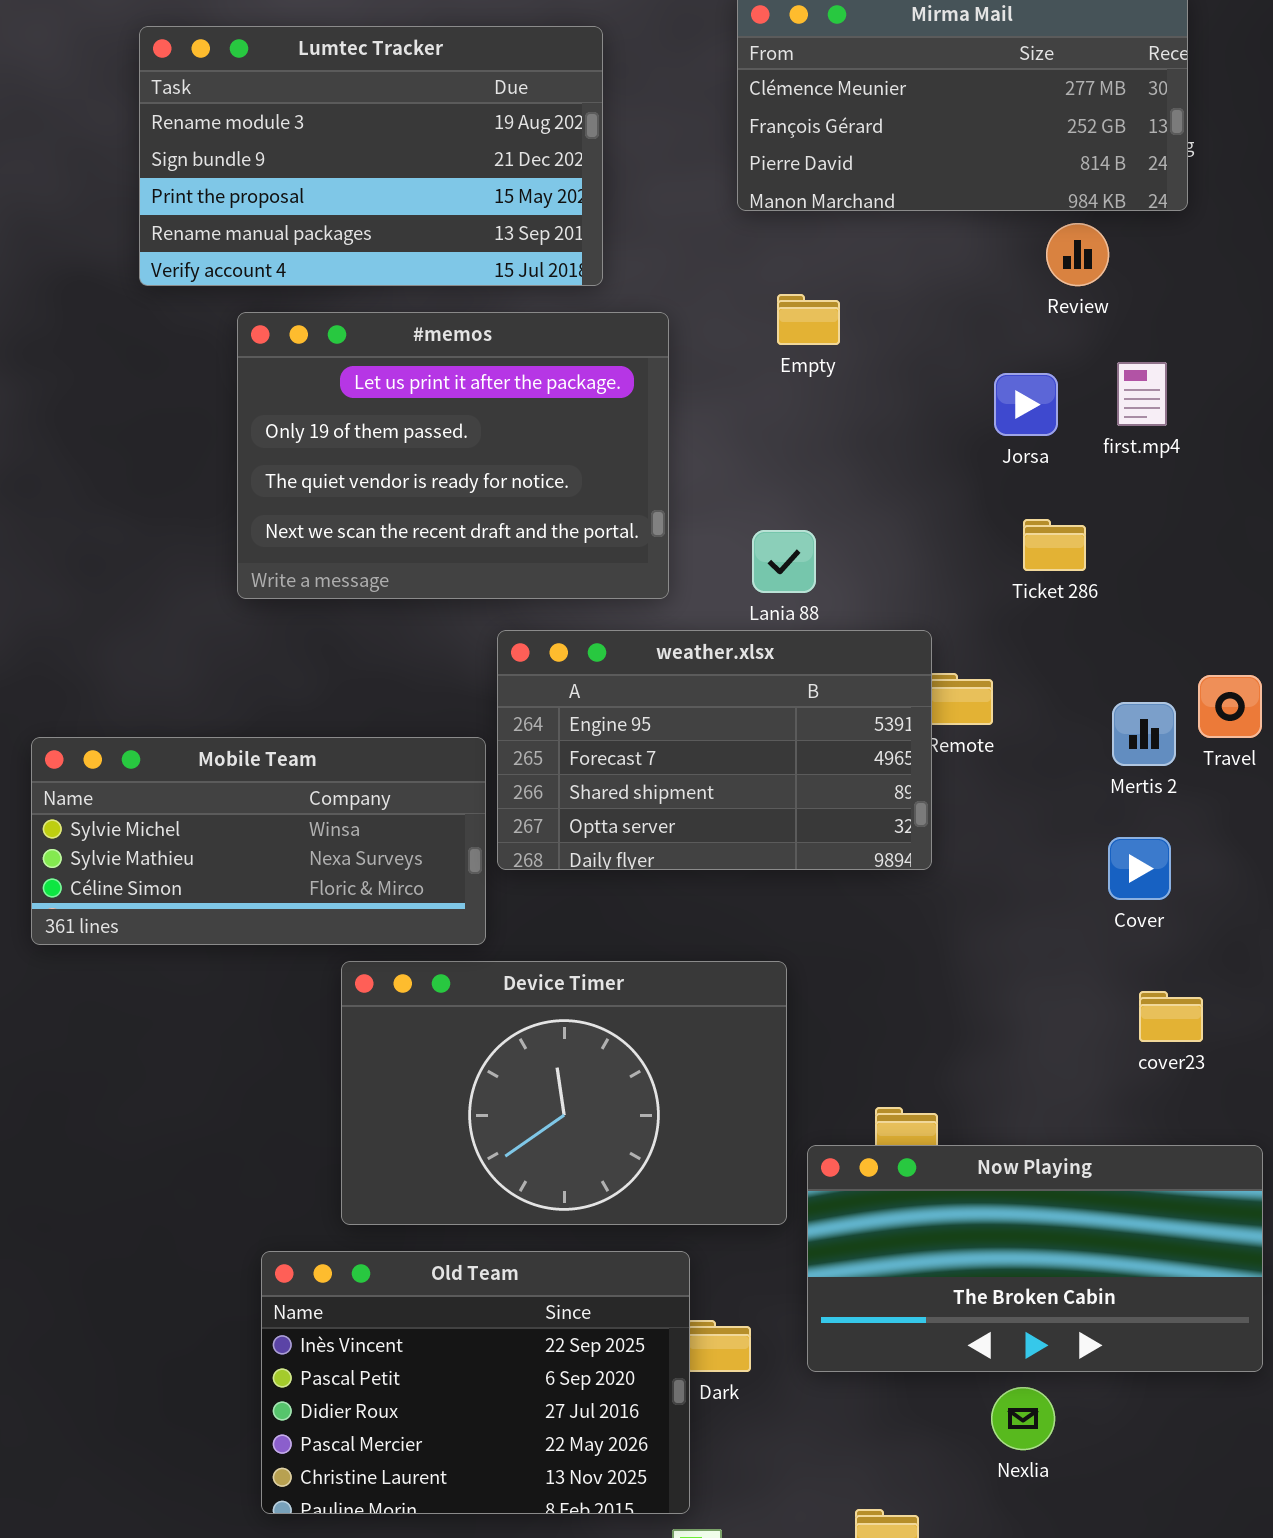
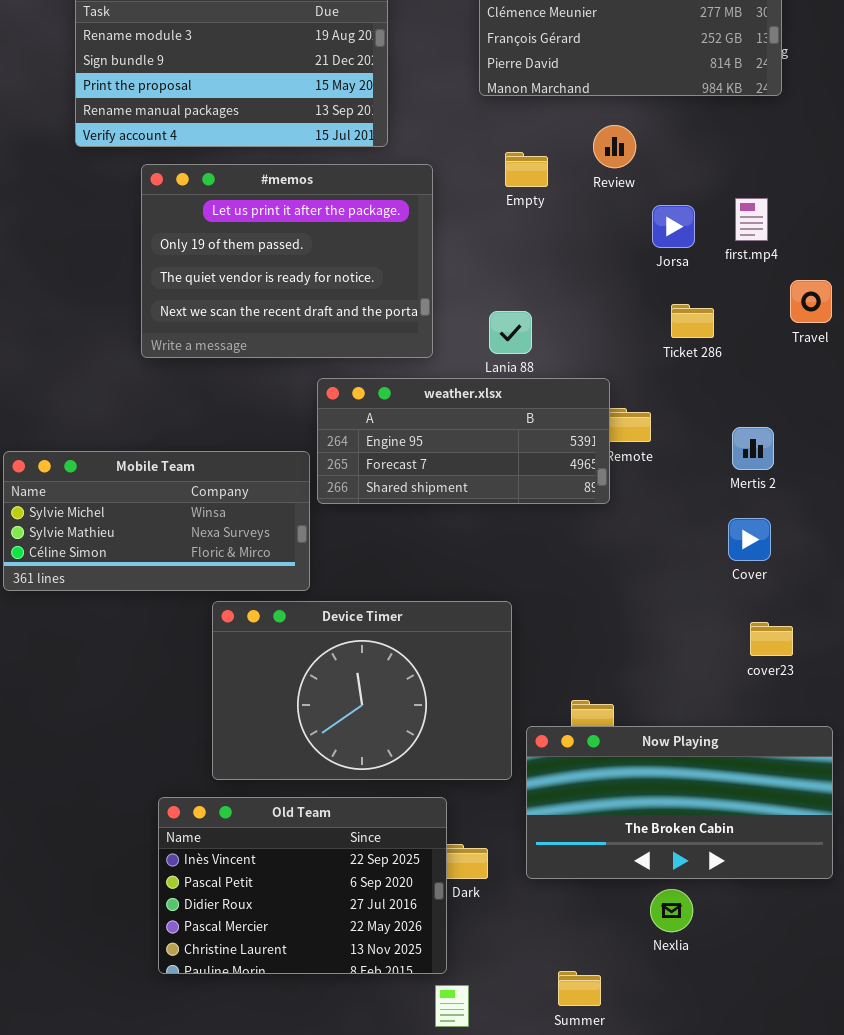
Review: [1046,223,1109,286] -> [593,125,636,168], moved
weather.xlsx: [497,630,932,870] -> [317,378,610,504], resized
Travel: [1198,675,1262,738] -> [790,280,832,323], moved

